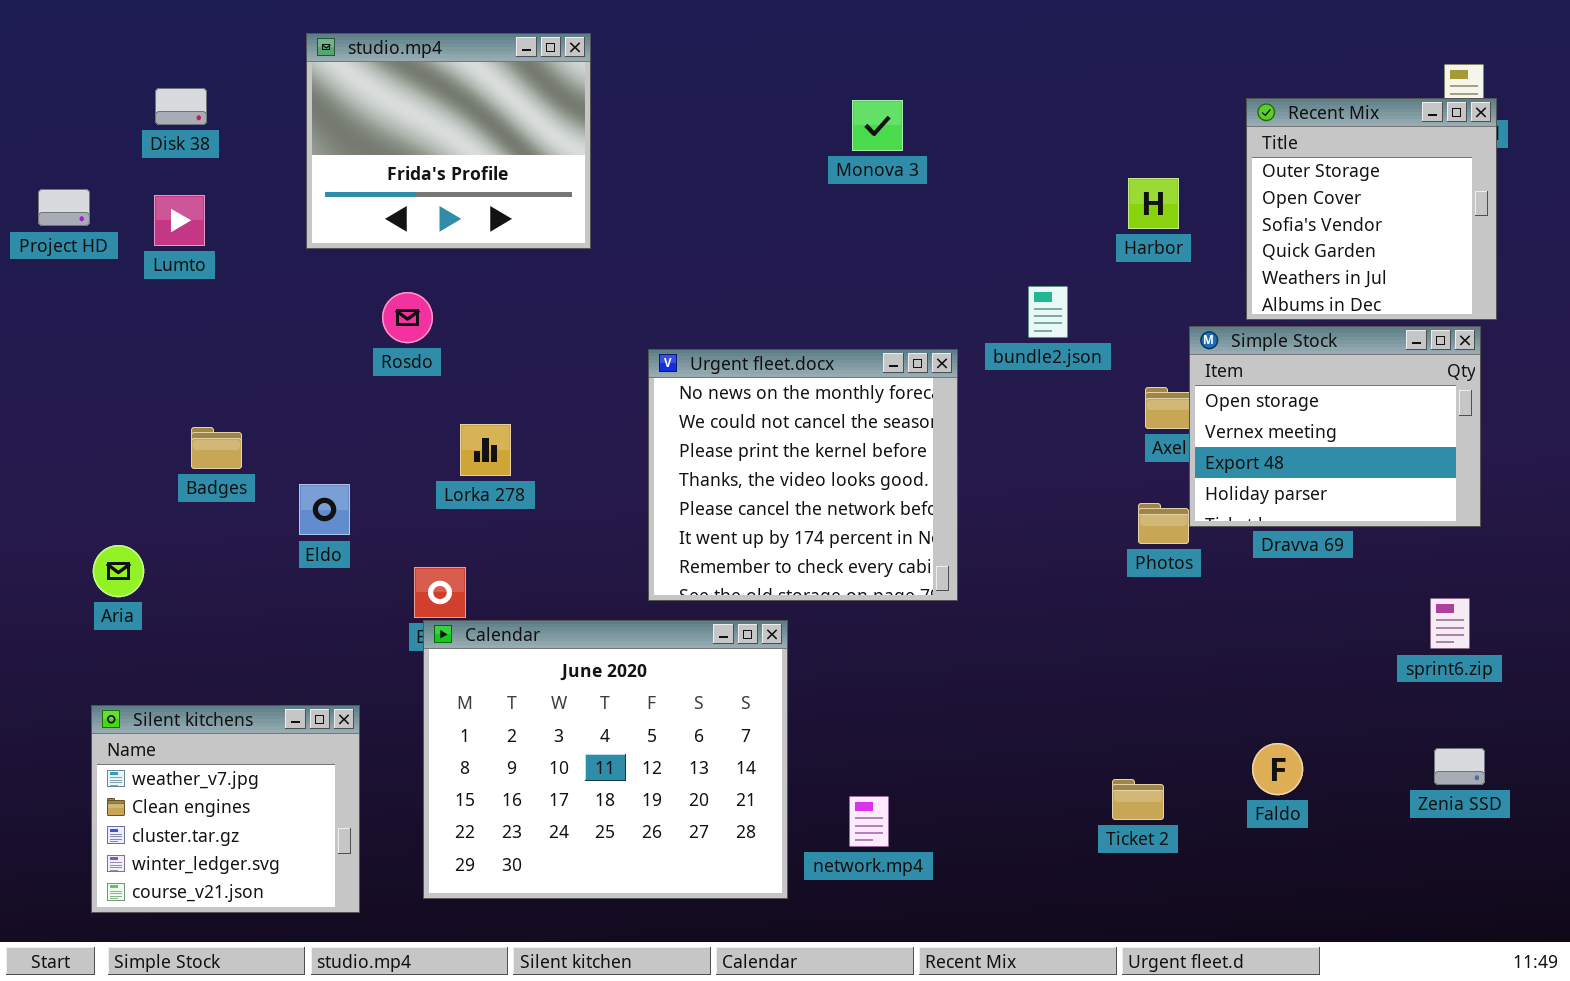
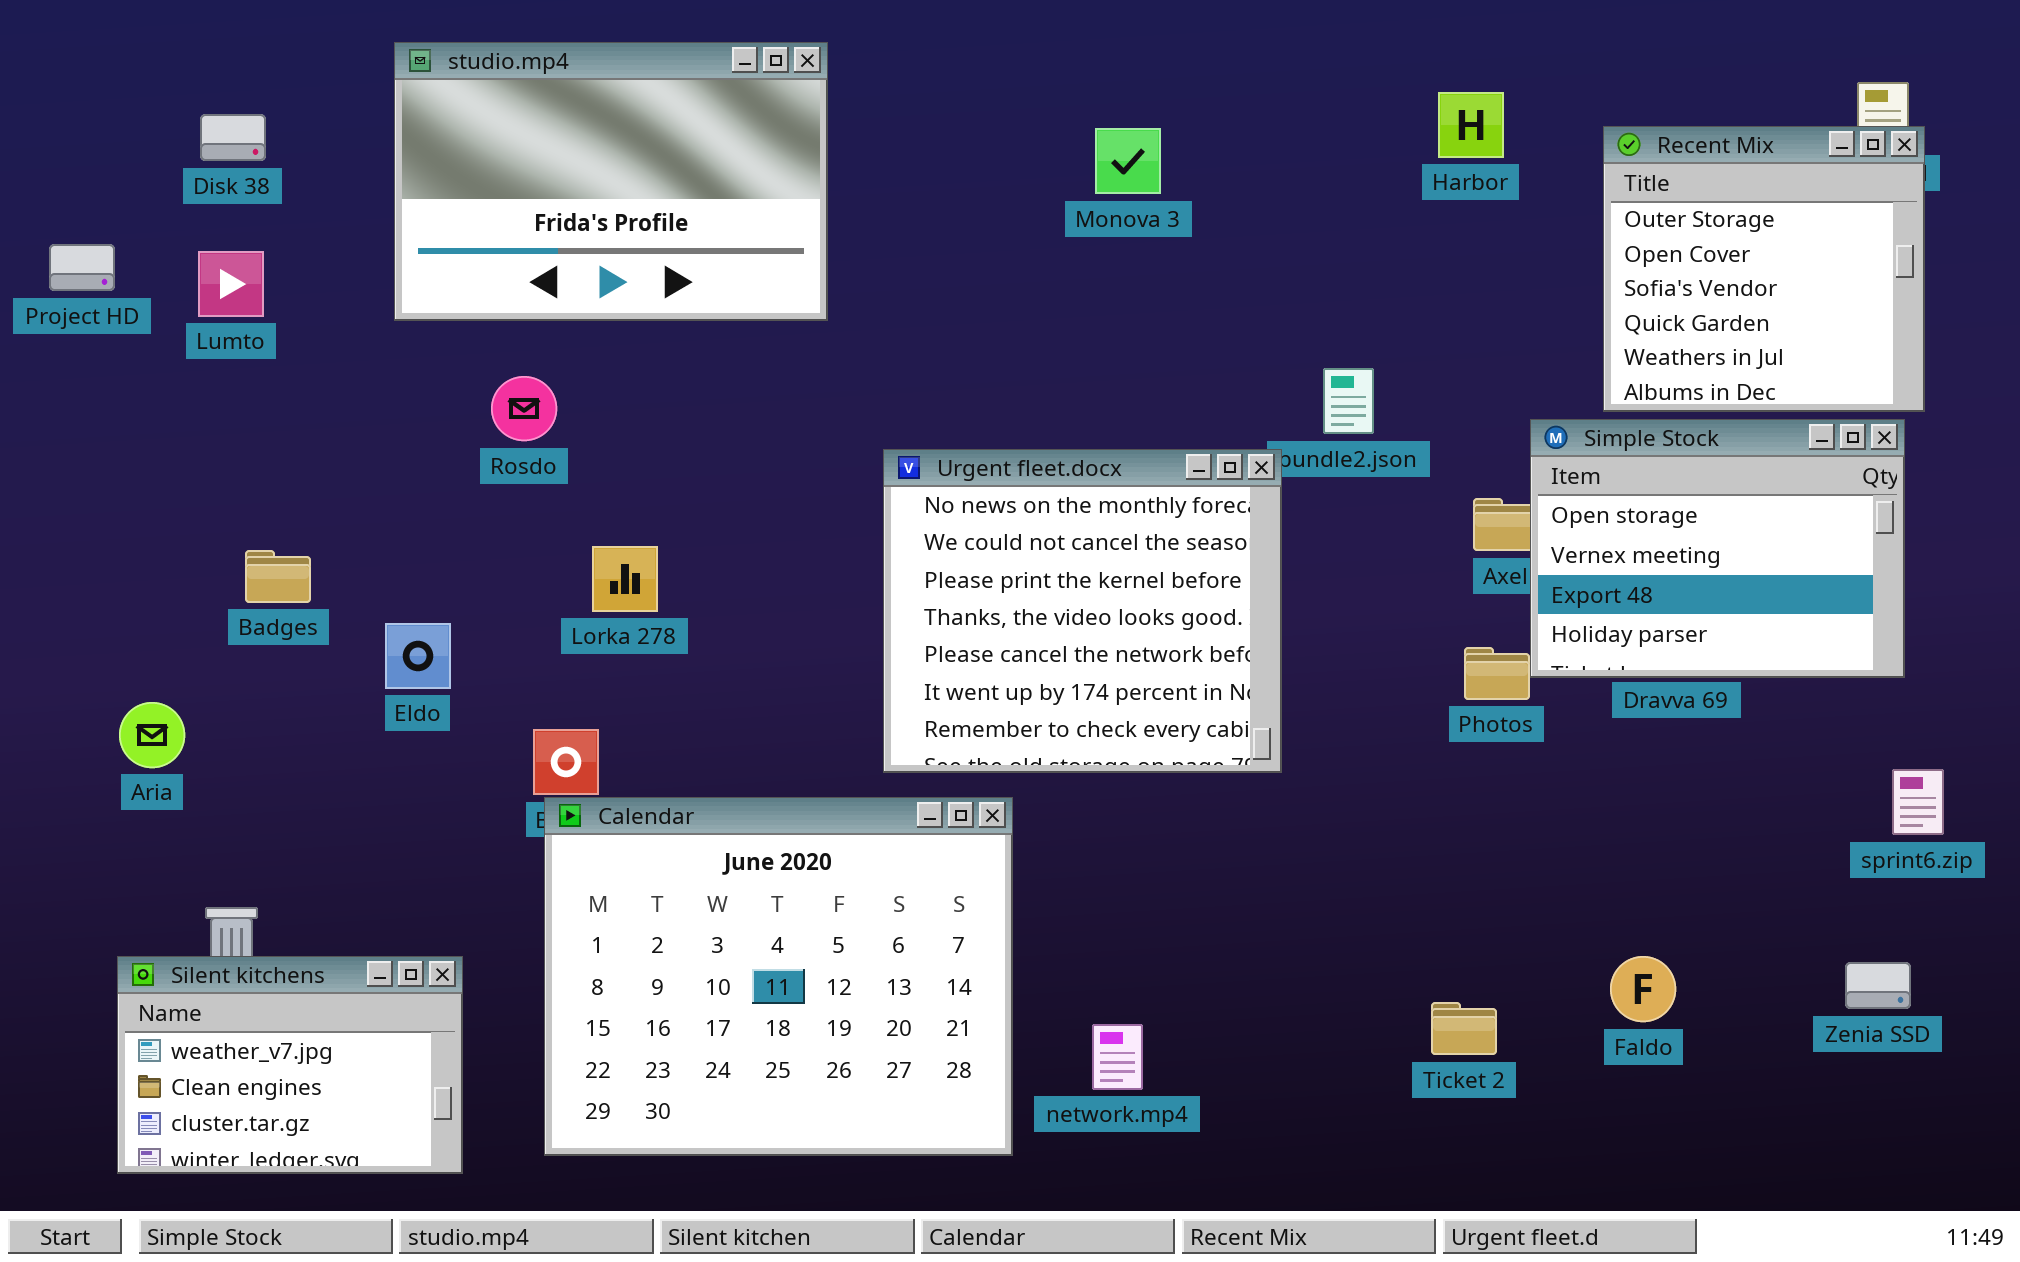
studio.mp4: [306,33,591,249] -> [394,42,828,321], resized
Harbor: [1128,178,1179,229] -> [1438,92,1504,158], moved
Urgent fleet.docx: [648,349,958,601] -> [883,449,1282,773], moved
sprint6.zip: [1430,598,1470,649] -> [1892,769,1944,835], moved
Silent kitchens: [91,705,360,913] -> [117,956,463,1174], resized

